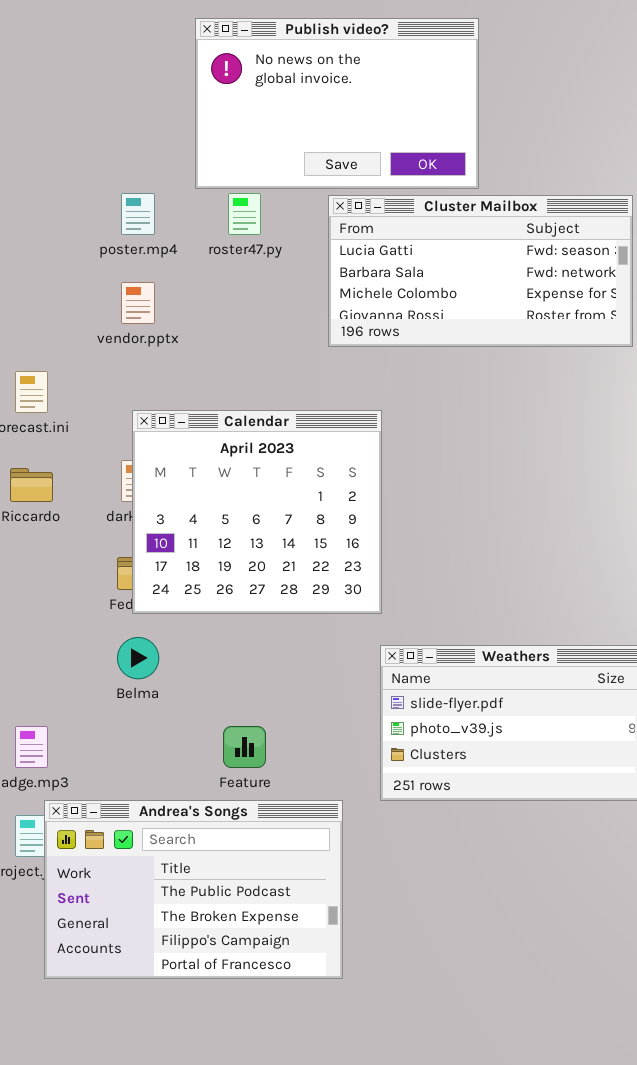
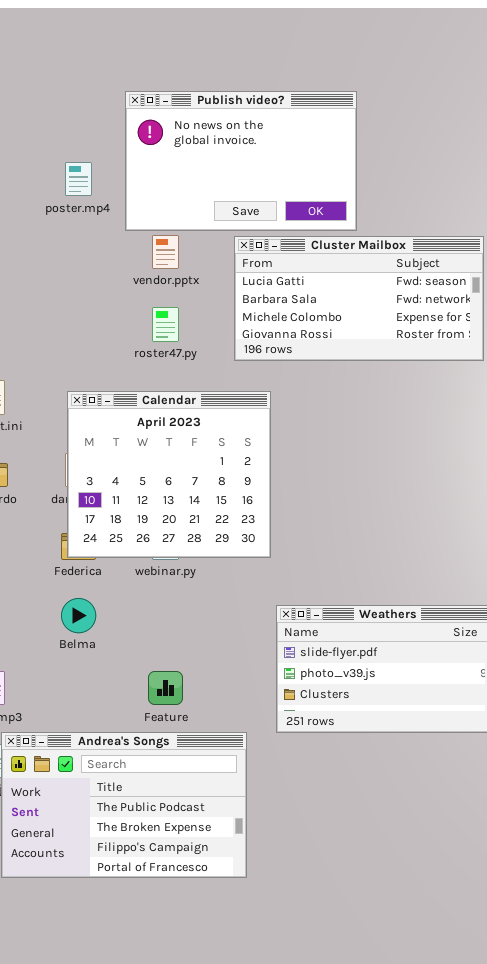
poster.mp4: [121,193,155,235] -> [65,162,92,196], moved
roster47.py: [228,193,261,235] -> [152,307,179,342], moved
vendor.pptx: [121,282,155,324] -> [152,235,179,269], moved
Calendar: [132,410,382,614] -> [67,391,271,558], moved

